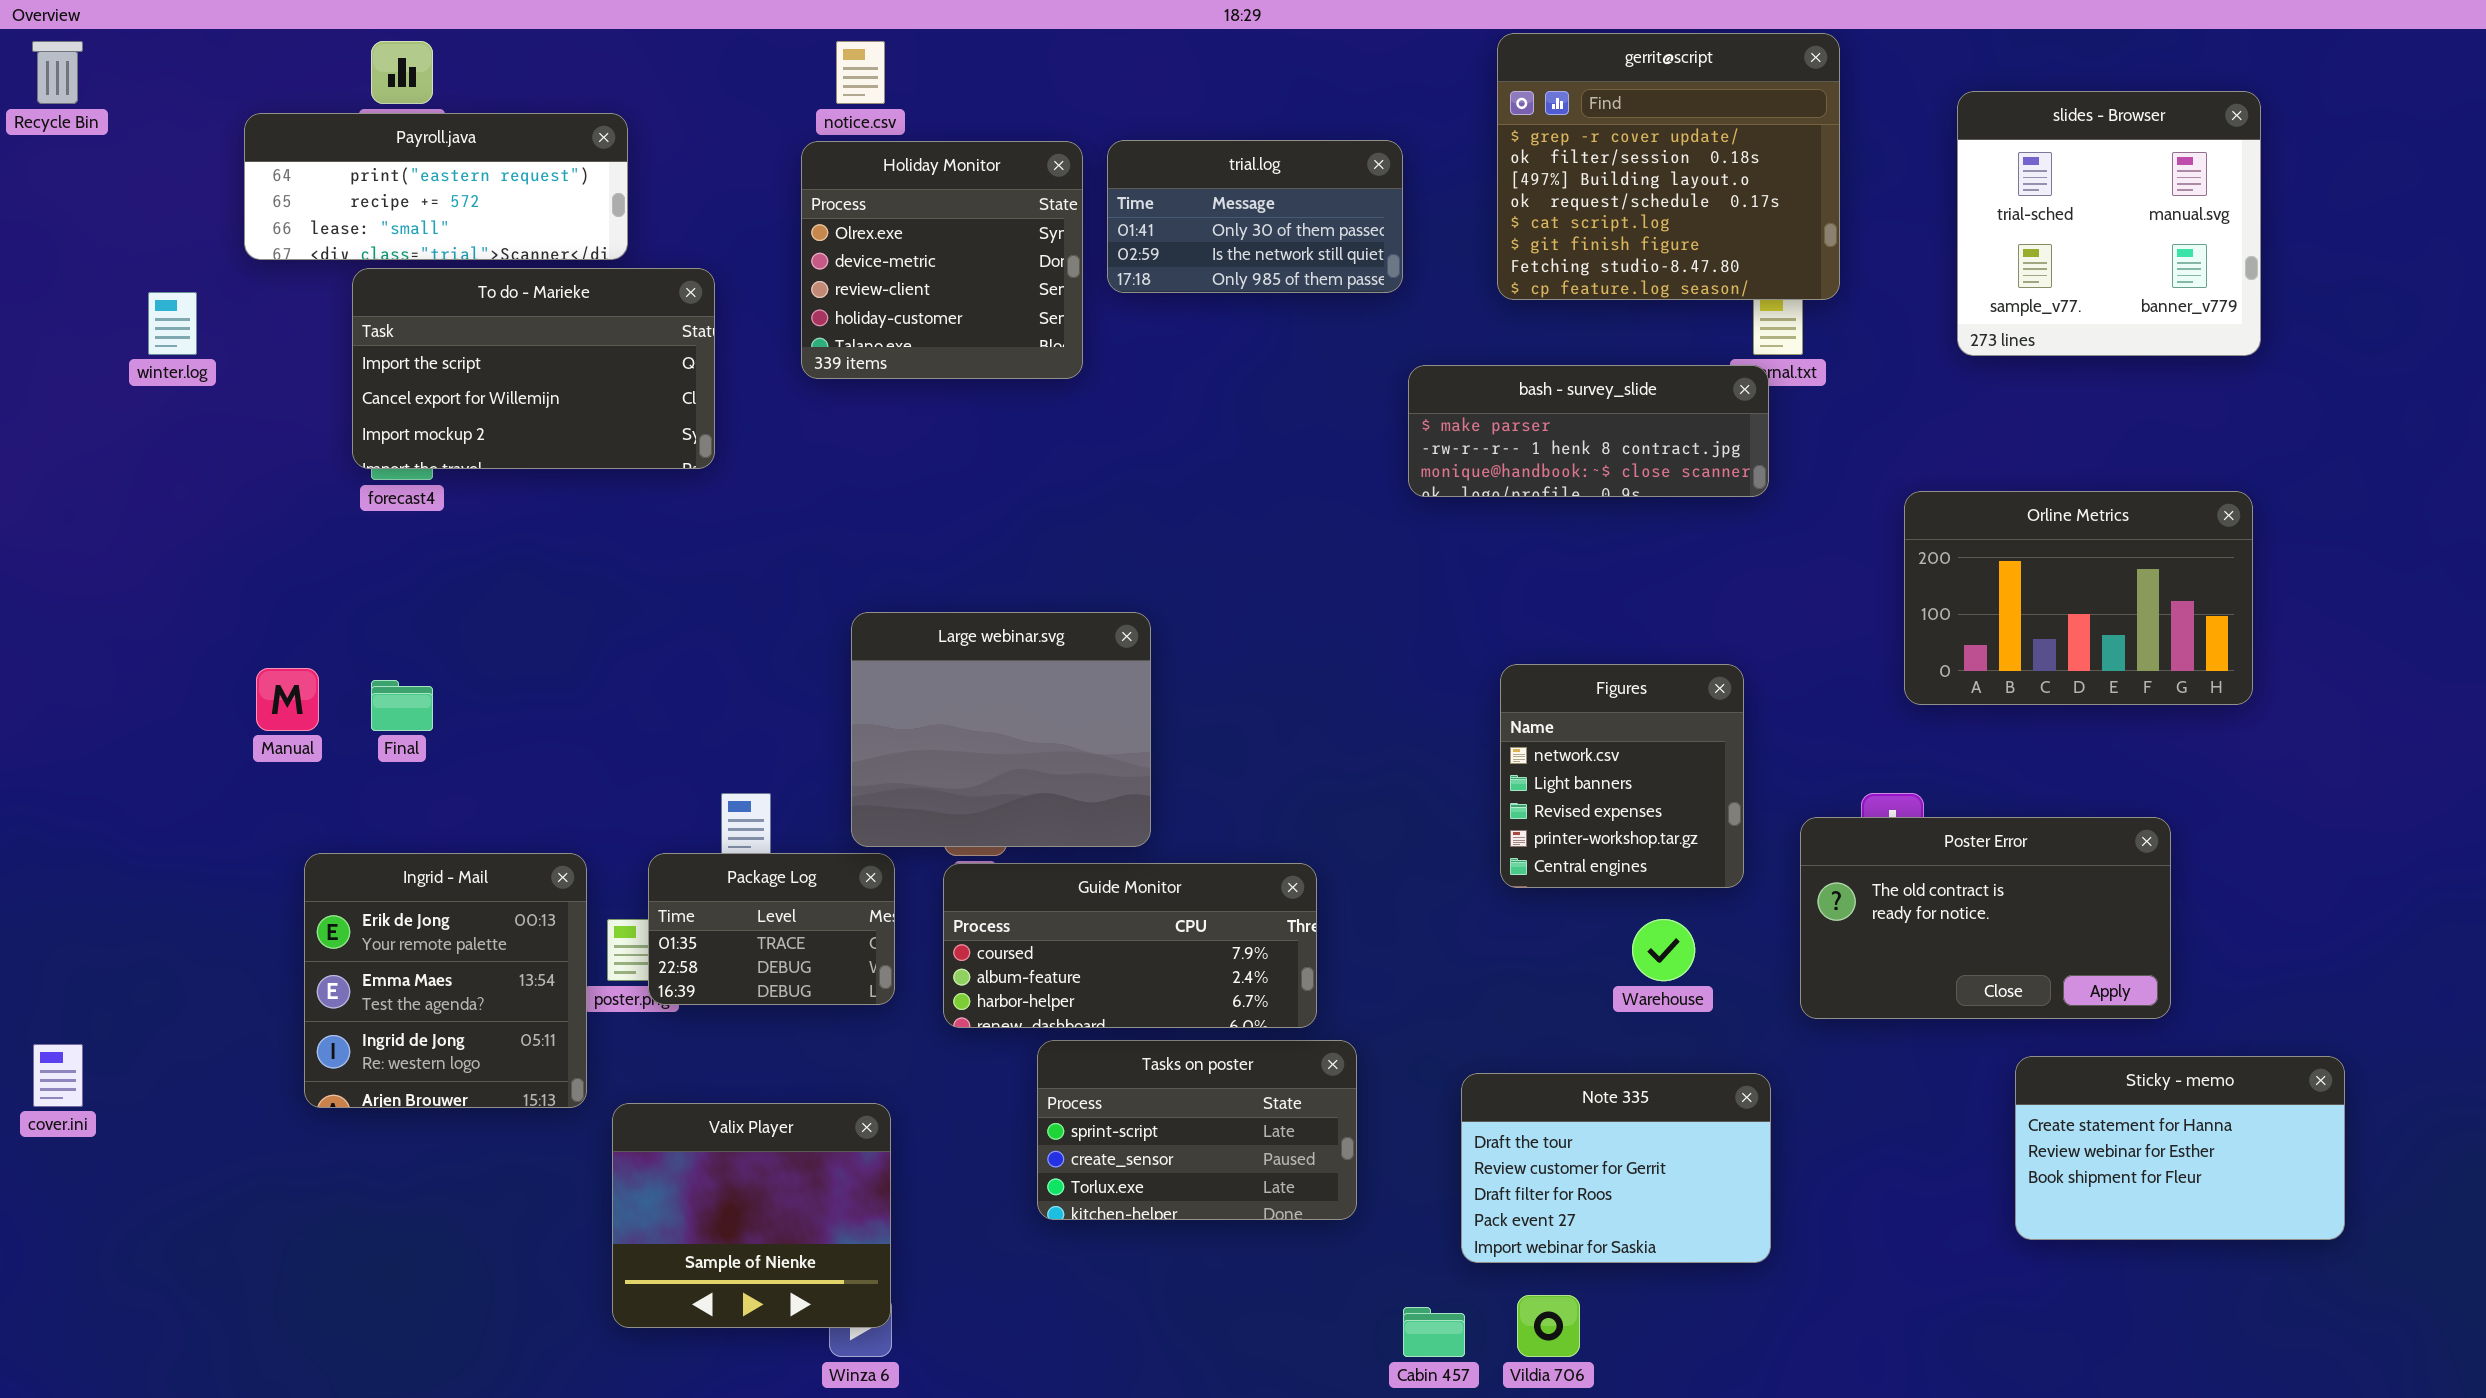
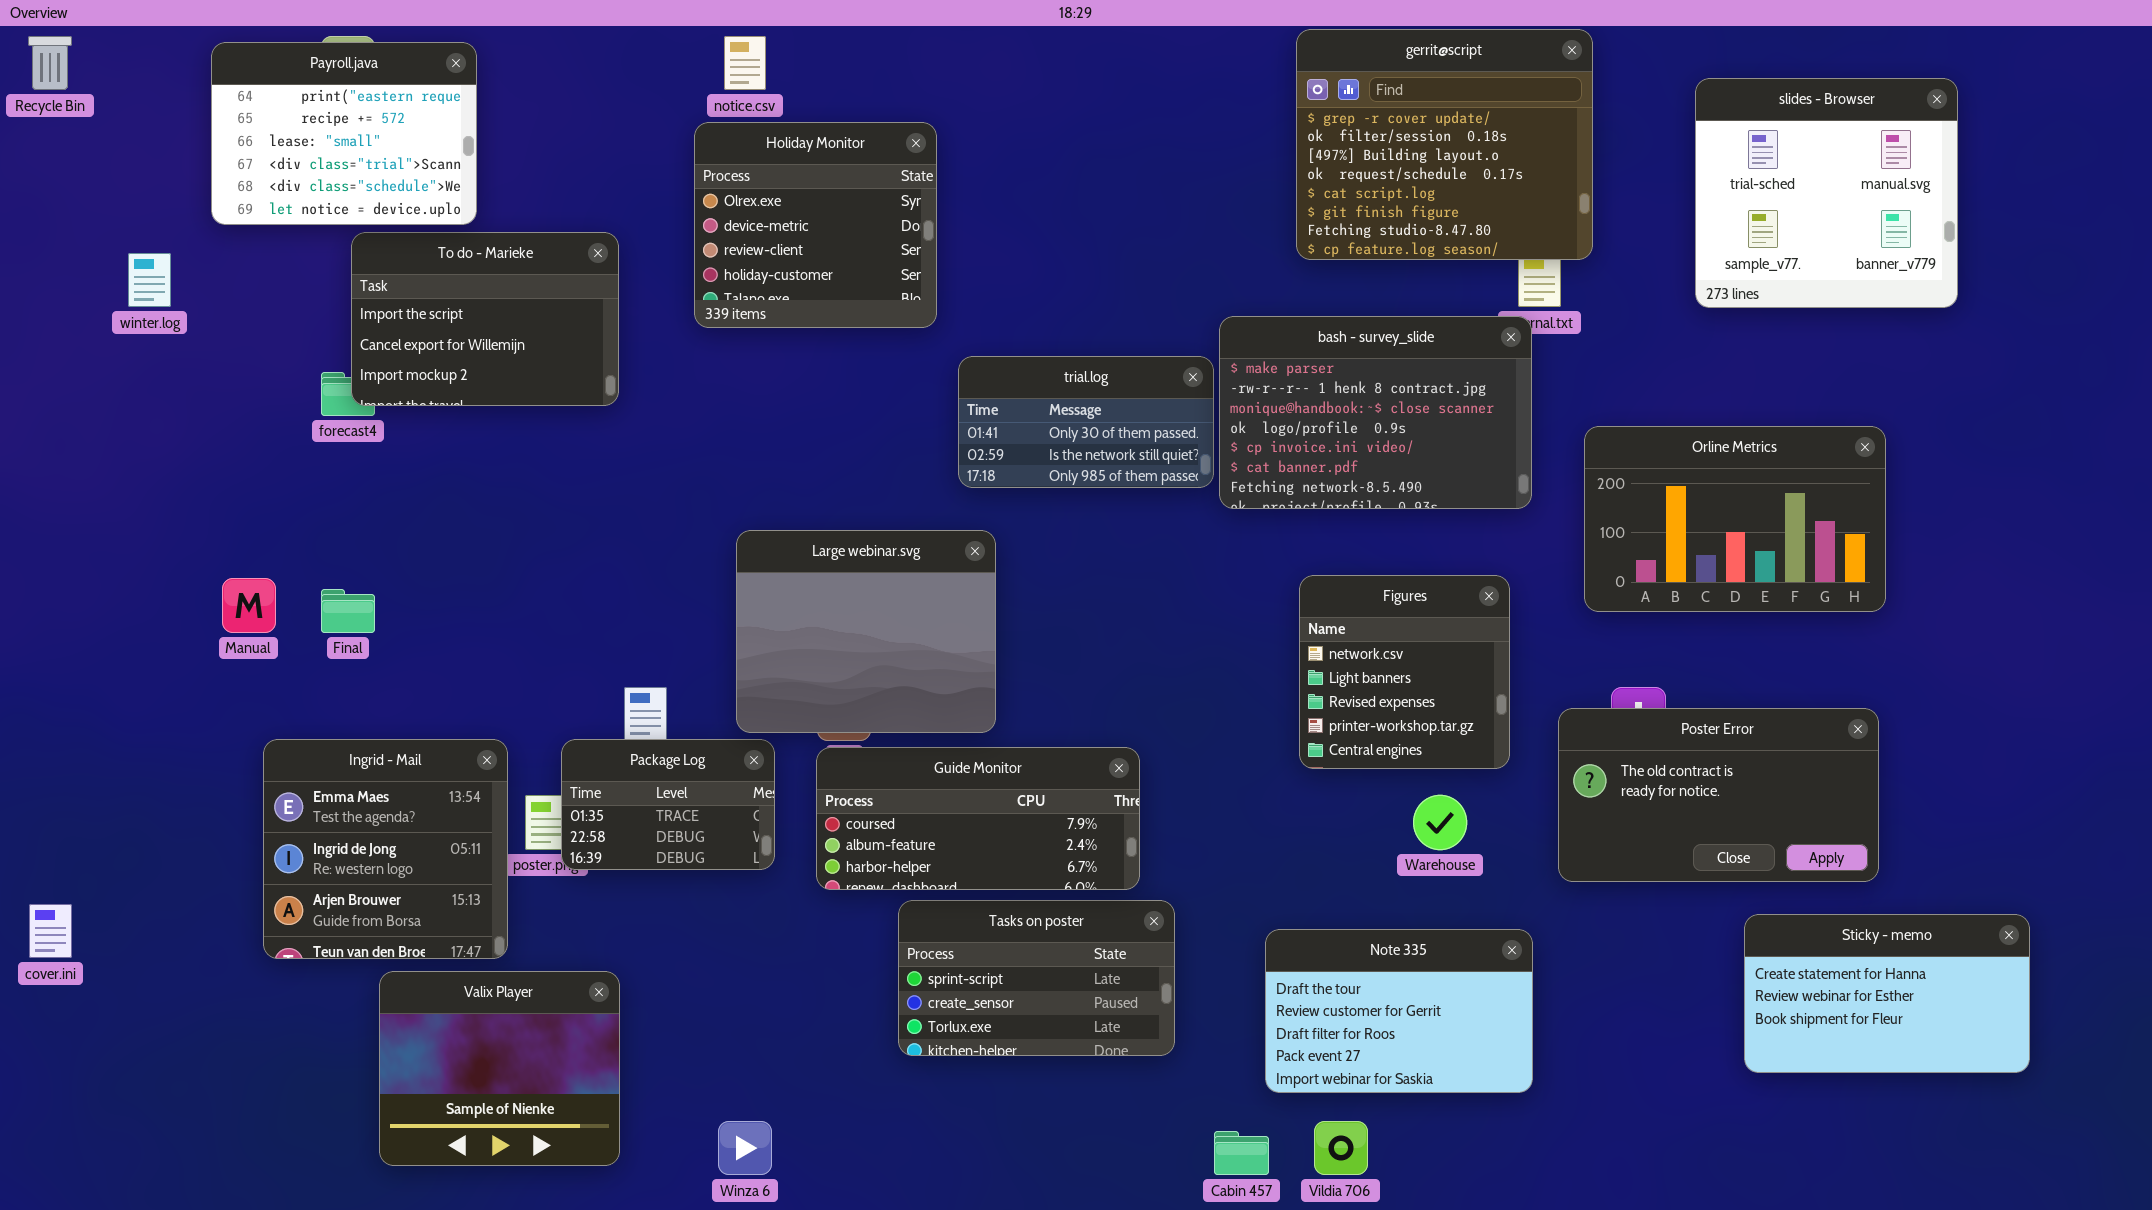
Payroll.java: [244,113,628,260] -> [211,42,477,225], resized
trial.log: [1107,140,1403,293] -> [958,356,1214,488], moved
To do - Marieke: [352,268,715,469] -> [351,232,619,406], resized
bash - survey_slide: [1408,365,1769,497] -> [1219,316,1532,509], resized
Orline Metrics: [1904,491,2253,705] -> [1584,426,1886,612], moved
Ingrid - Mail: [304,853,587,1108] -> [263,739,508,959], scrolled down 1 row
Valix Player: [612,1103,891,1328] -> [379,971,620,1166], moved

